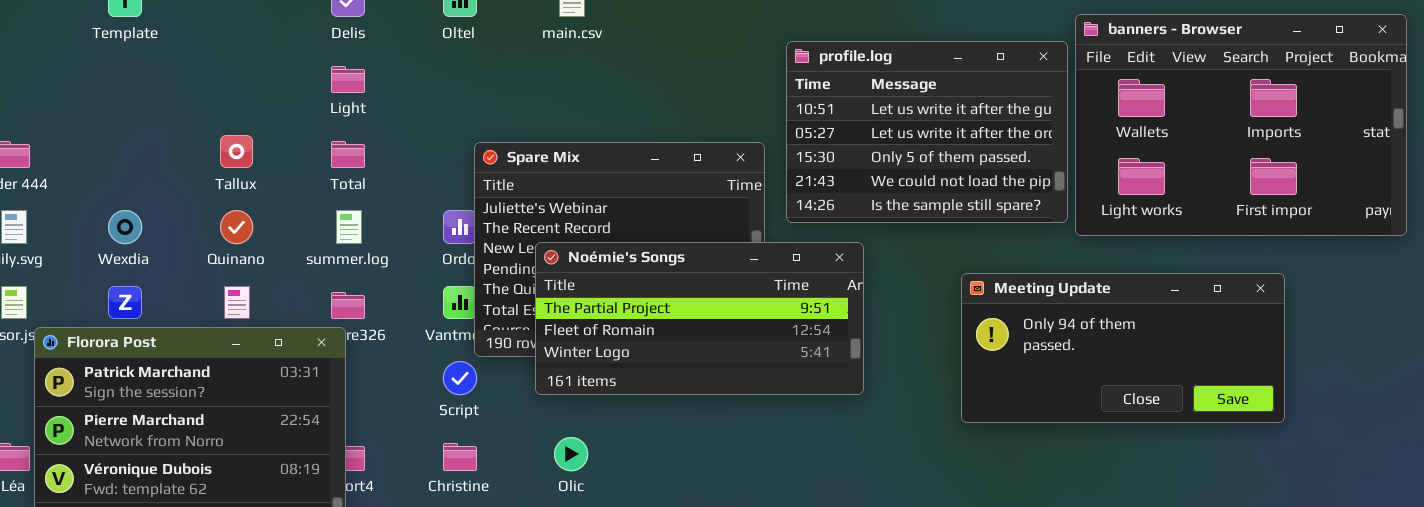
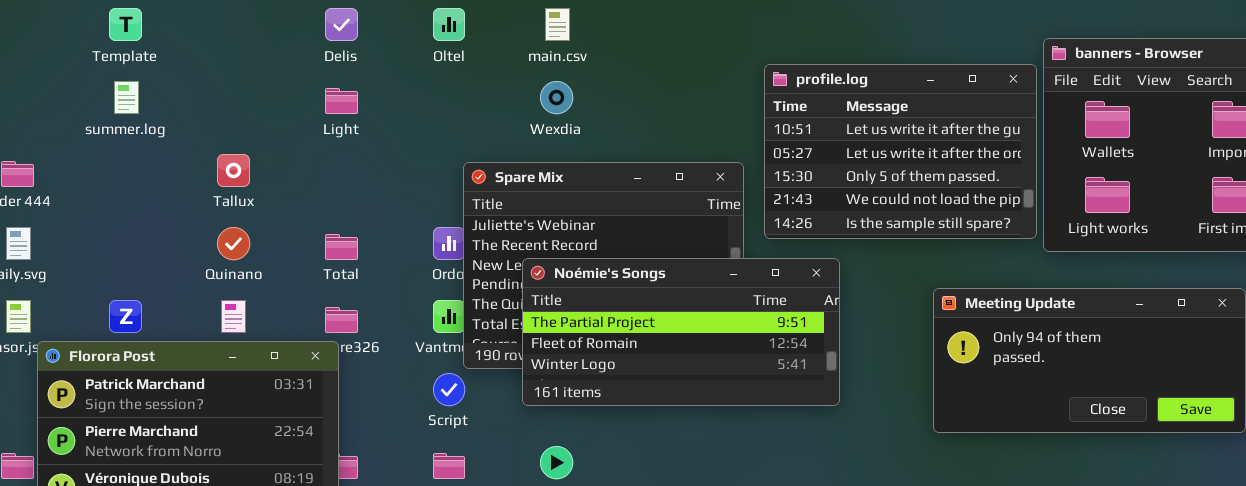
Total: [331,141,365,168] -> [325,234,358,260], moved
Wexdia: [108,210,142,244] -> [540,81,573,114], moved
summer.log: [336,210,362,244] -> [114,81,139,114], moved

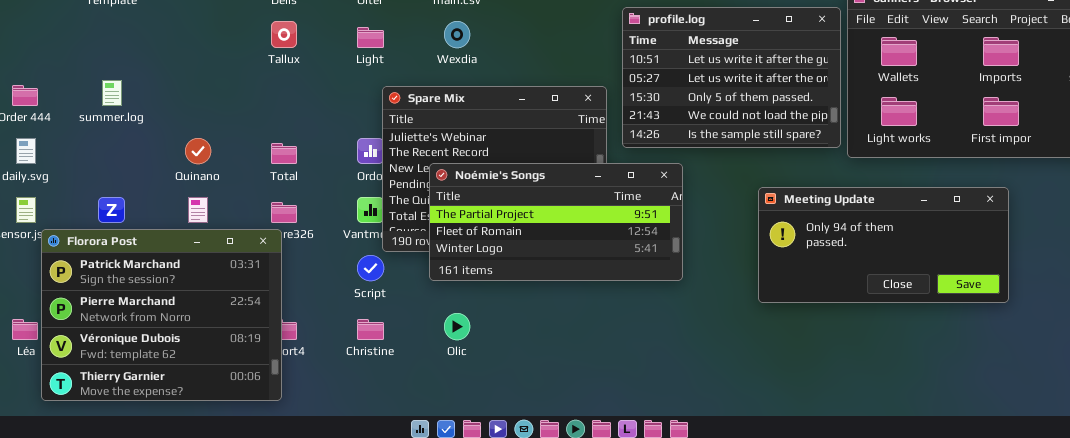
summer.log: [114,81,139,114] -> [102,80,122,106], moved
Light: [325,88,358,114] -> [357,27,384,48], moved
Tallux: [217,154,250,187] -> [271,21,297,48], moved

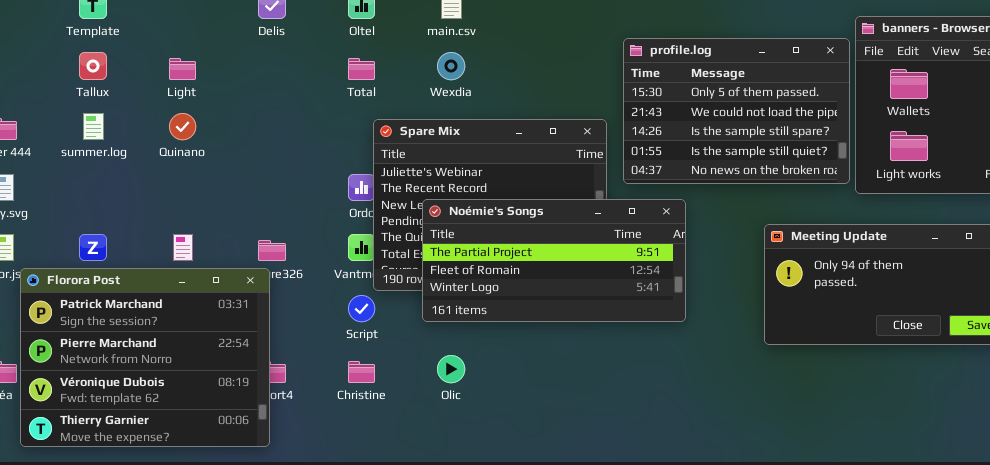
profile.log: [622,7,841,148] -> [623,38,850,184], scrolled down 2 rows
Tallux: [271,21,297,48] -> [79,52,107,80], moved
Light: [357,27,384,48] -> [169,58,196,80], moved
Quinano: [185,138,211,164] -> [169,113,196,140], moved
Total: [271,143,297,164] -> [348,58,375,80], moved

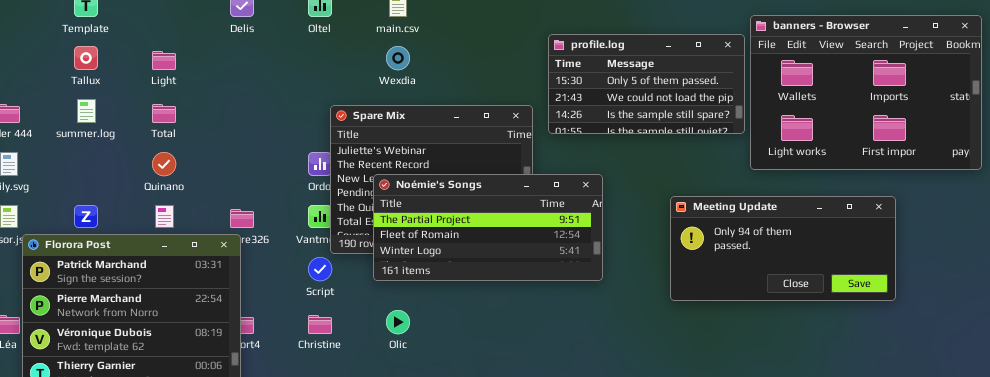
profile.log: [623,38,850,184] -> [548,34,745,134], resized
Total: [348,58,375,80] -> [152,104,176,123], moved
Quinano: [169,113,196,140] -> [152,152,176,176], moved

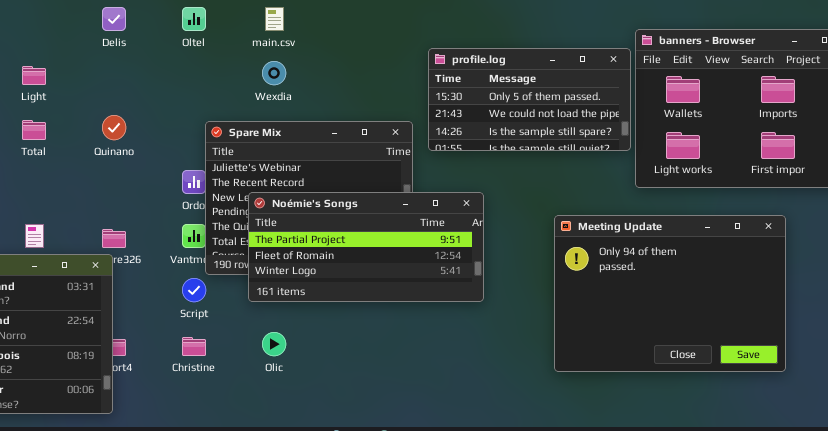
Quinano: [152,152,176,176] -> [102,115,126,140], moved
Meeting Update: [670,196,896,301] -> [554,215,786,372], resized

